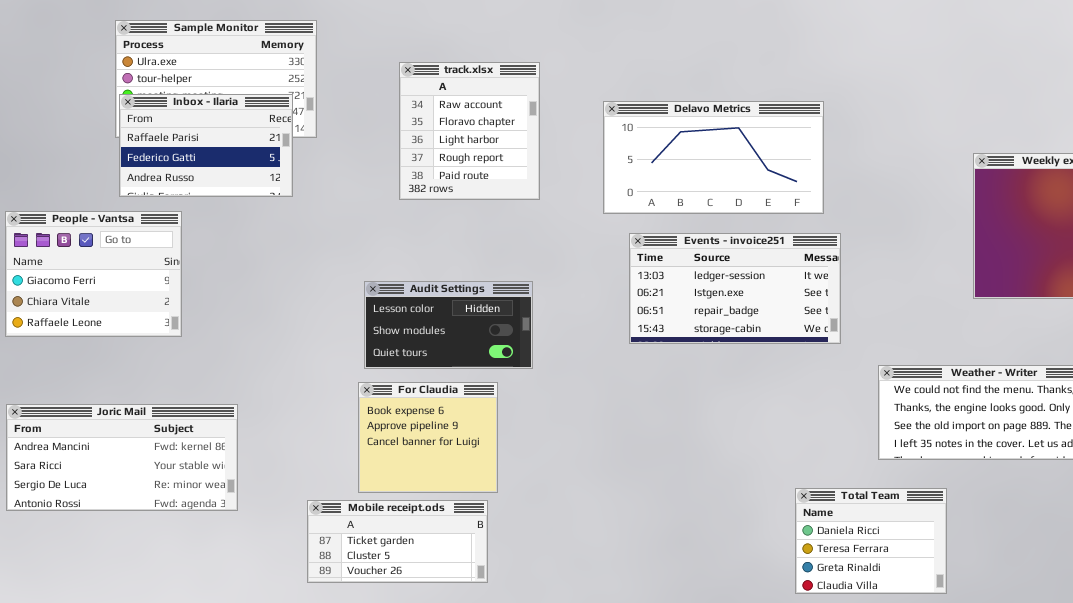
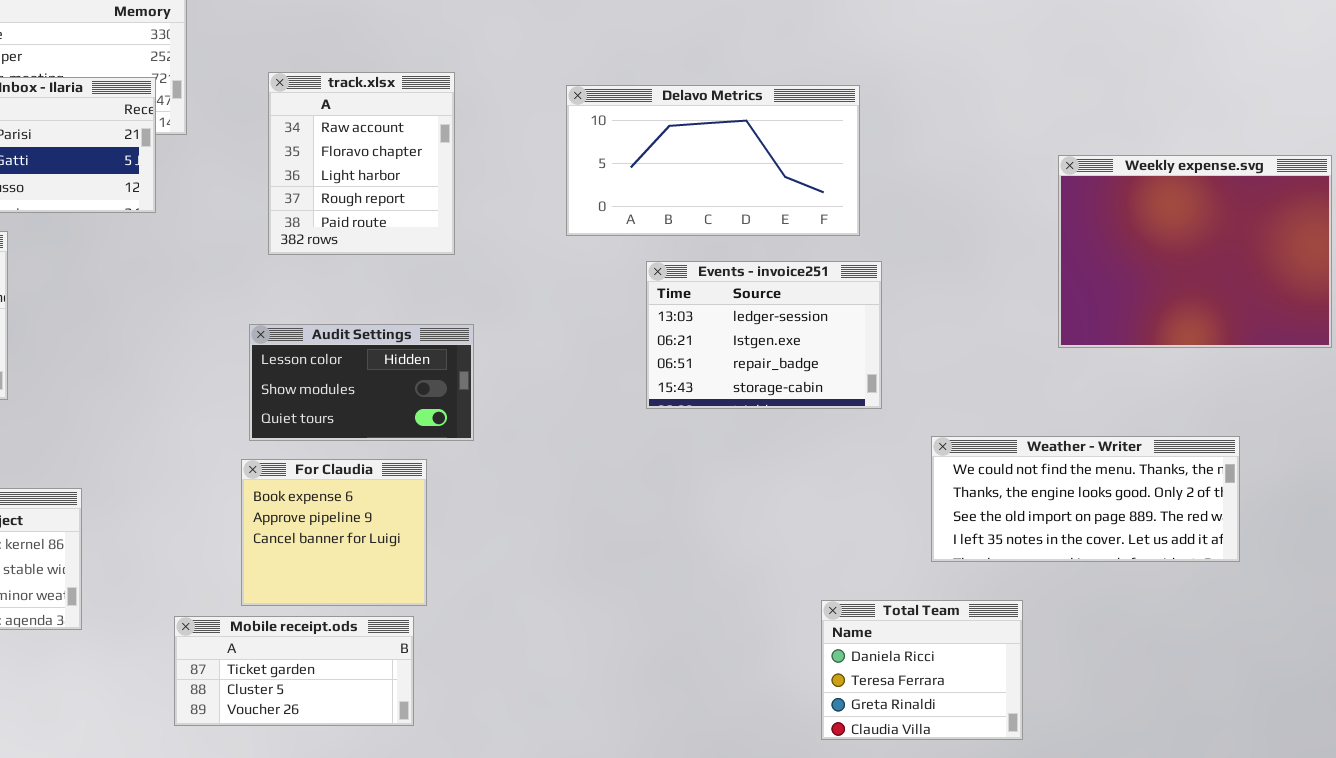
track.xlsx: [399,62,540,200] -> [268,72,455,255], moved
Events - invoice251: [629,233,841,344] -> [646,261,882,409], resized

